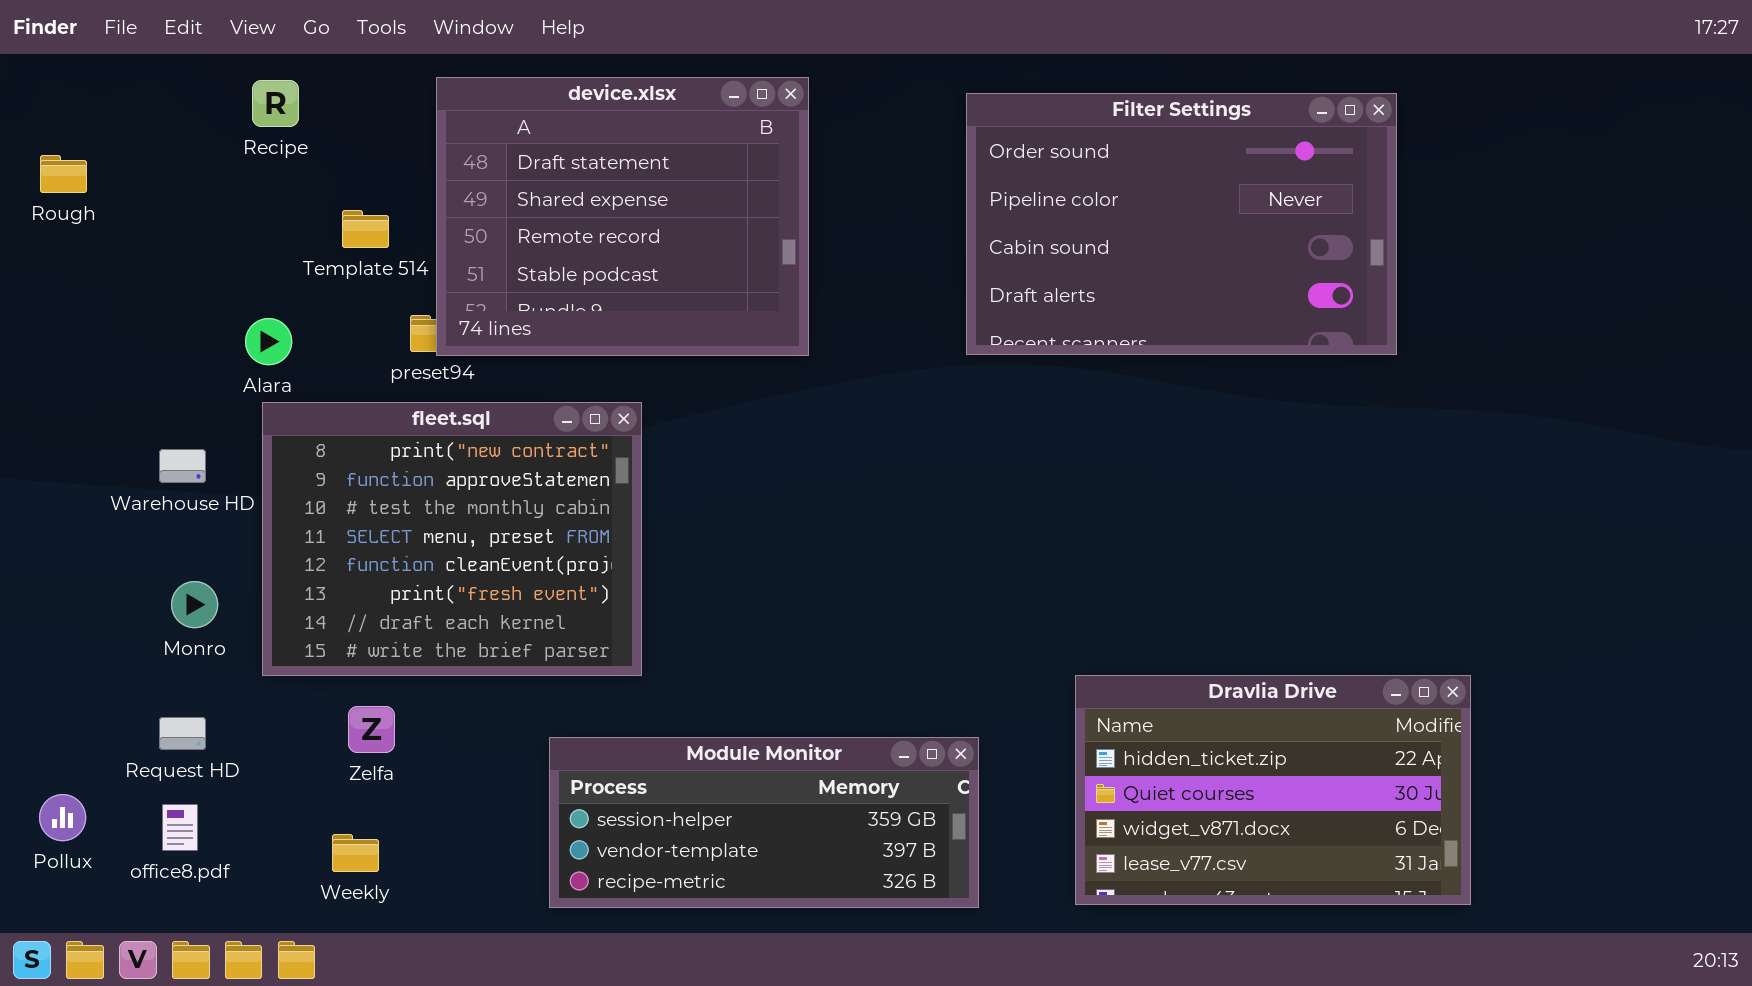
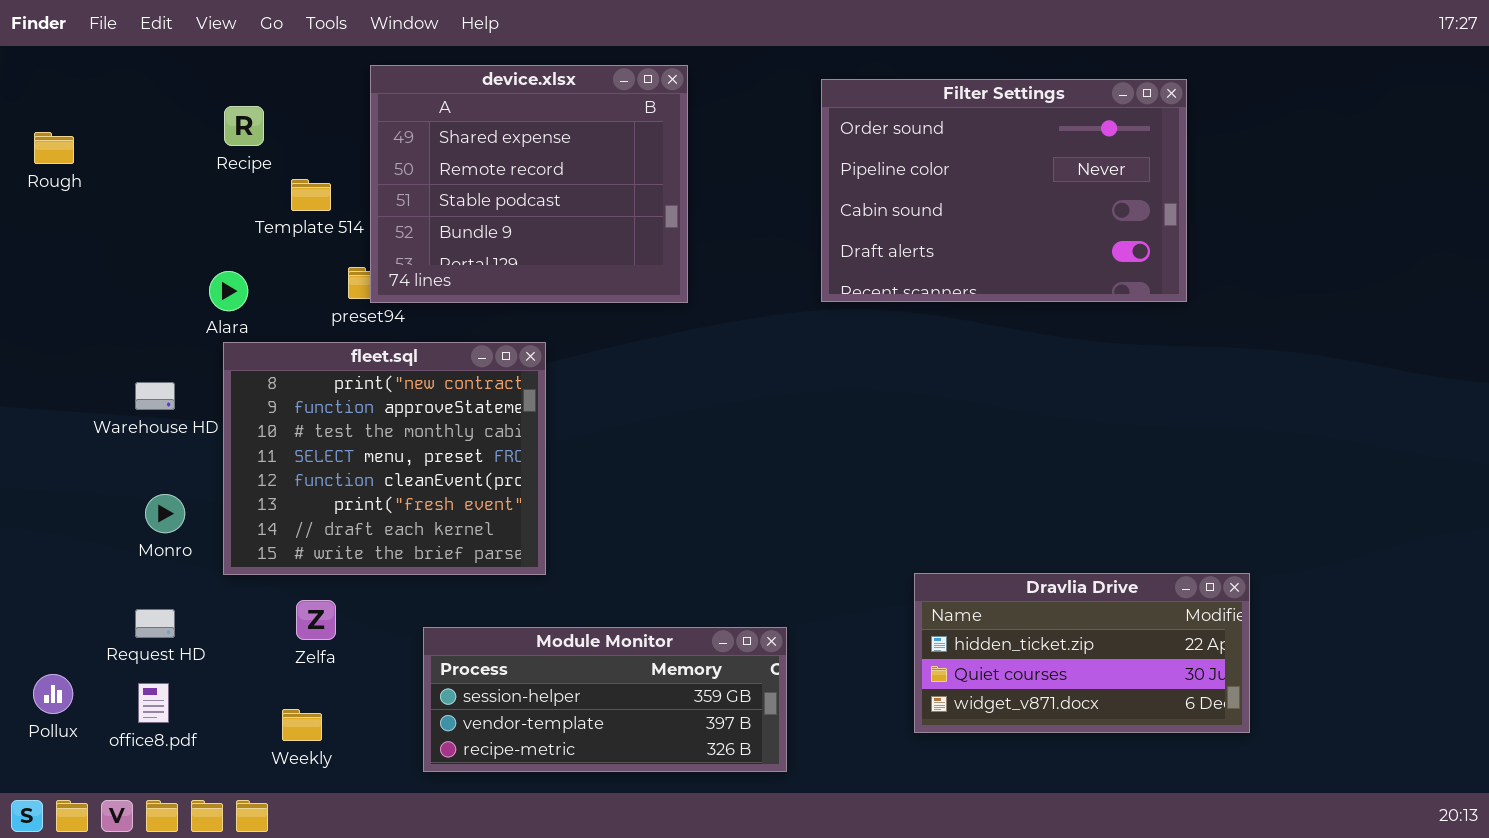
device.xlsx: [436,77,809,356] -> [370,65,688,303], scrolled down 1 row
Recipe: [252,80,299,127] -> [224,106,264,146], moved
Dravlia Drive: [1075,675,1471,905] -> [914,573,1250,733], resized
Module Monitor: [549,737,979,908] -> [423,627,787,772], moved

